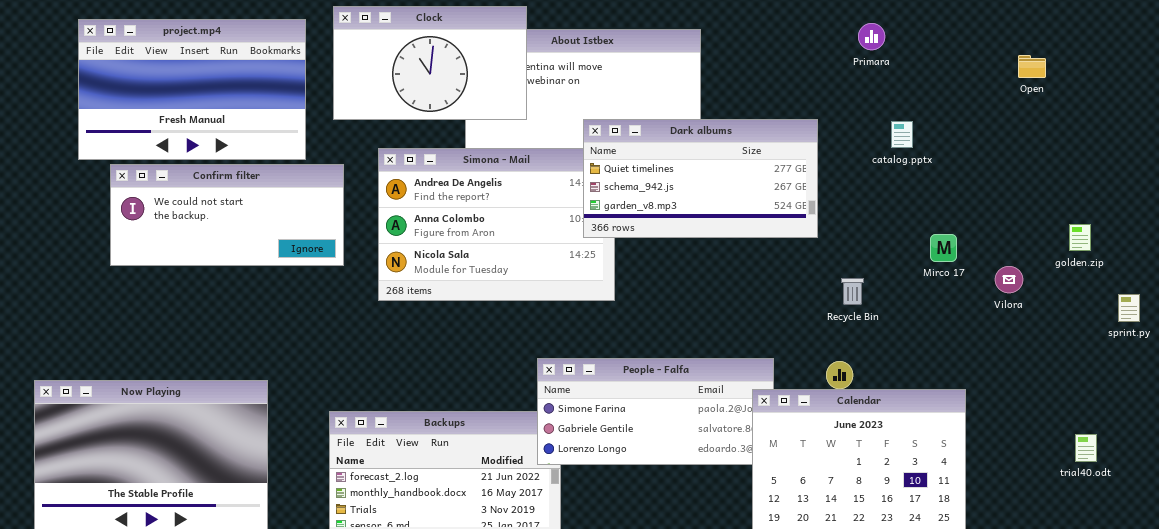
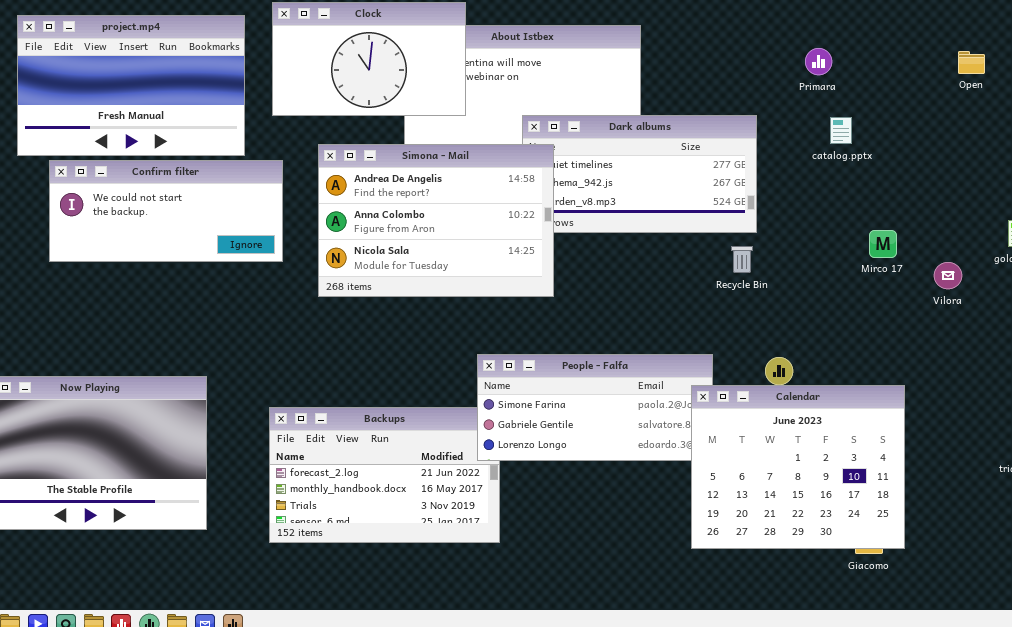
Primara: [858,23,885,50] -> [805,48,832,75], moved
Simona - Mail: [378,148,615,301] -> [318,144,554,297], raised
Recycle Bin: [841,278,864,305] -> [731,246,753,273], moved

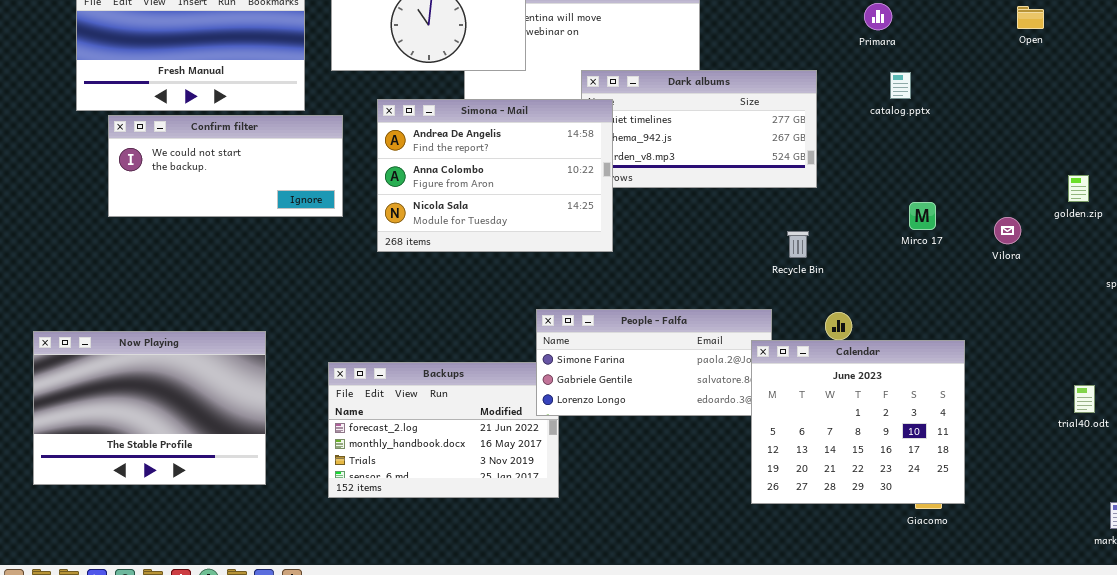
Mirco 17: [869,230,897,258] -> [909,202,936,230], moved
Recycle Bin: [731,246,753,273] -> [787,231,809,258], moved

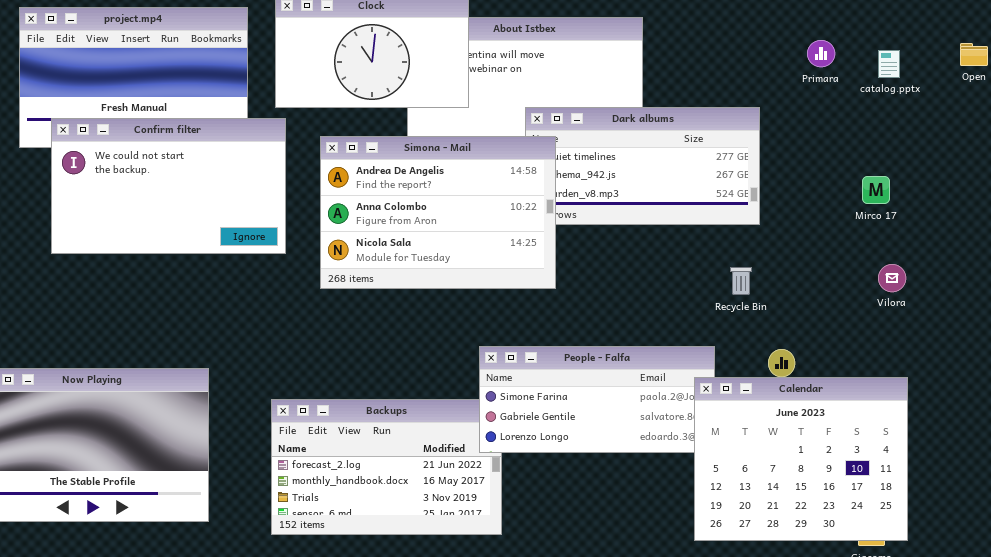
catalog.pptx: [890,72,911,99] -> [878,50,900,78], moved
Confirm filter: [108,115,343,217] -> [51,118,286,254], resized
Mirco 17: [909,202,936,230] -> [862,176,890,204], moved
Vilora: [994,217,1021,244] -> [878,264,906,292], moved

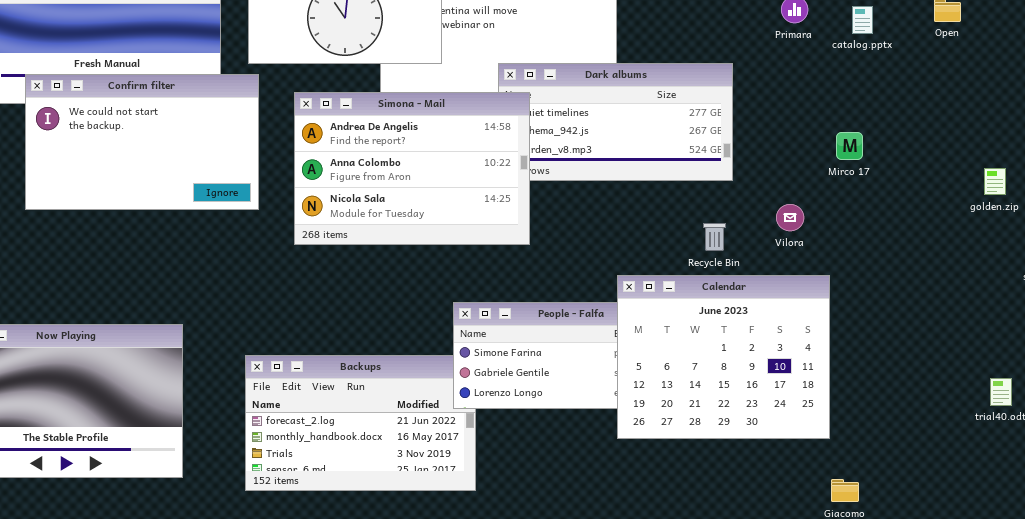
Vilora: [878,264,906,292] -> [776,204,804,231], moved
Calendar: [694,377,908,541] -> [617,275,830,439], moved

